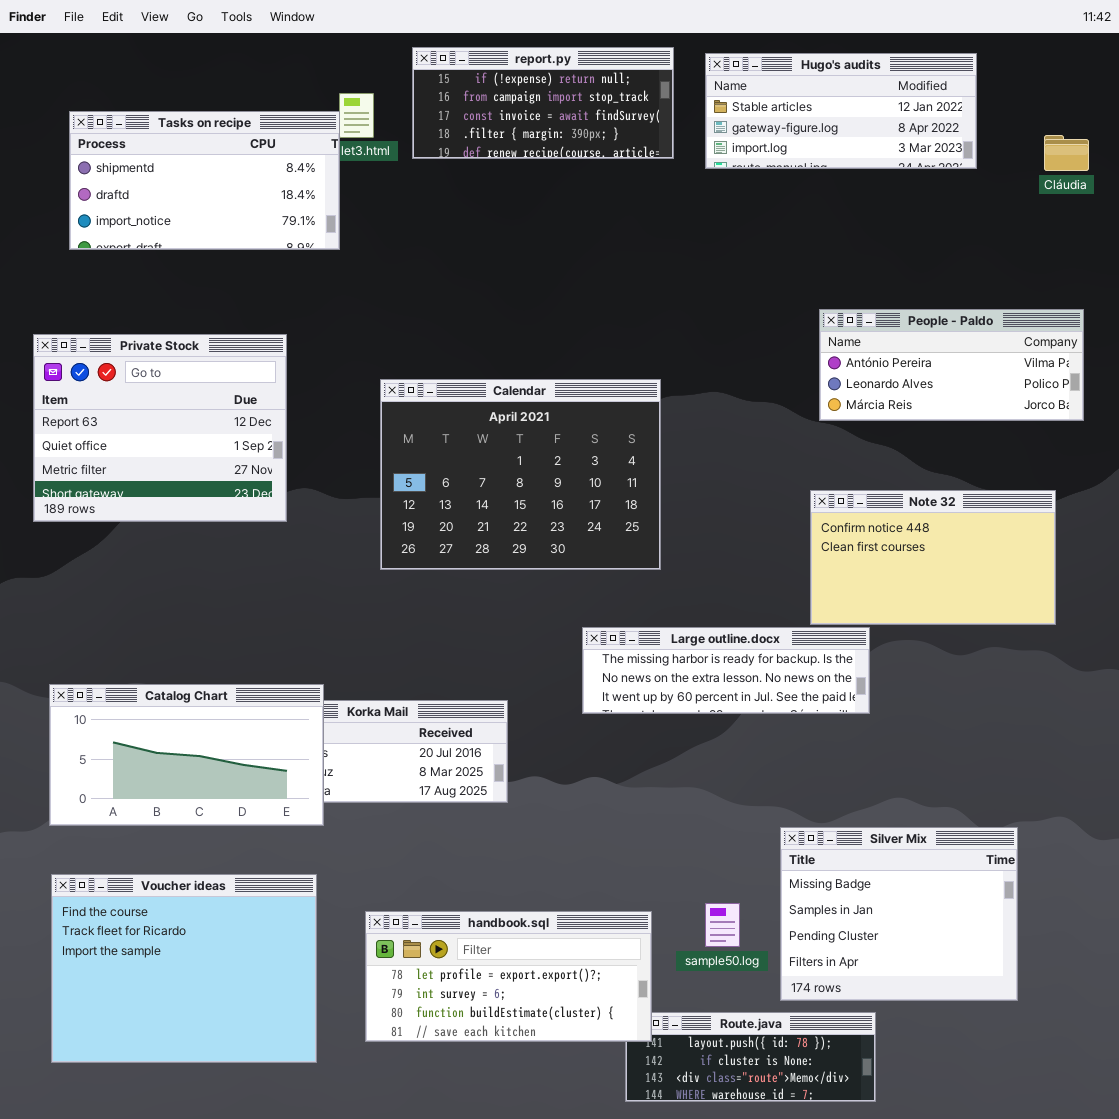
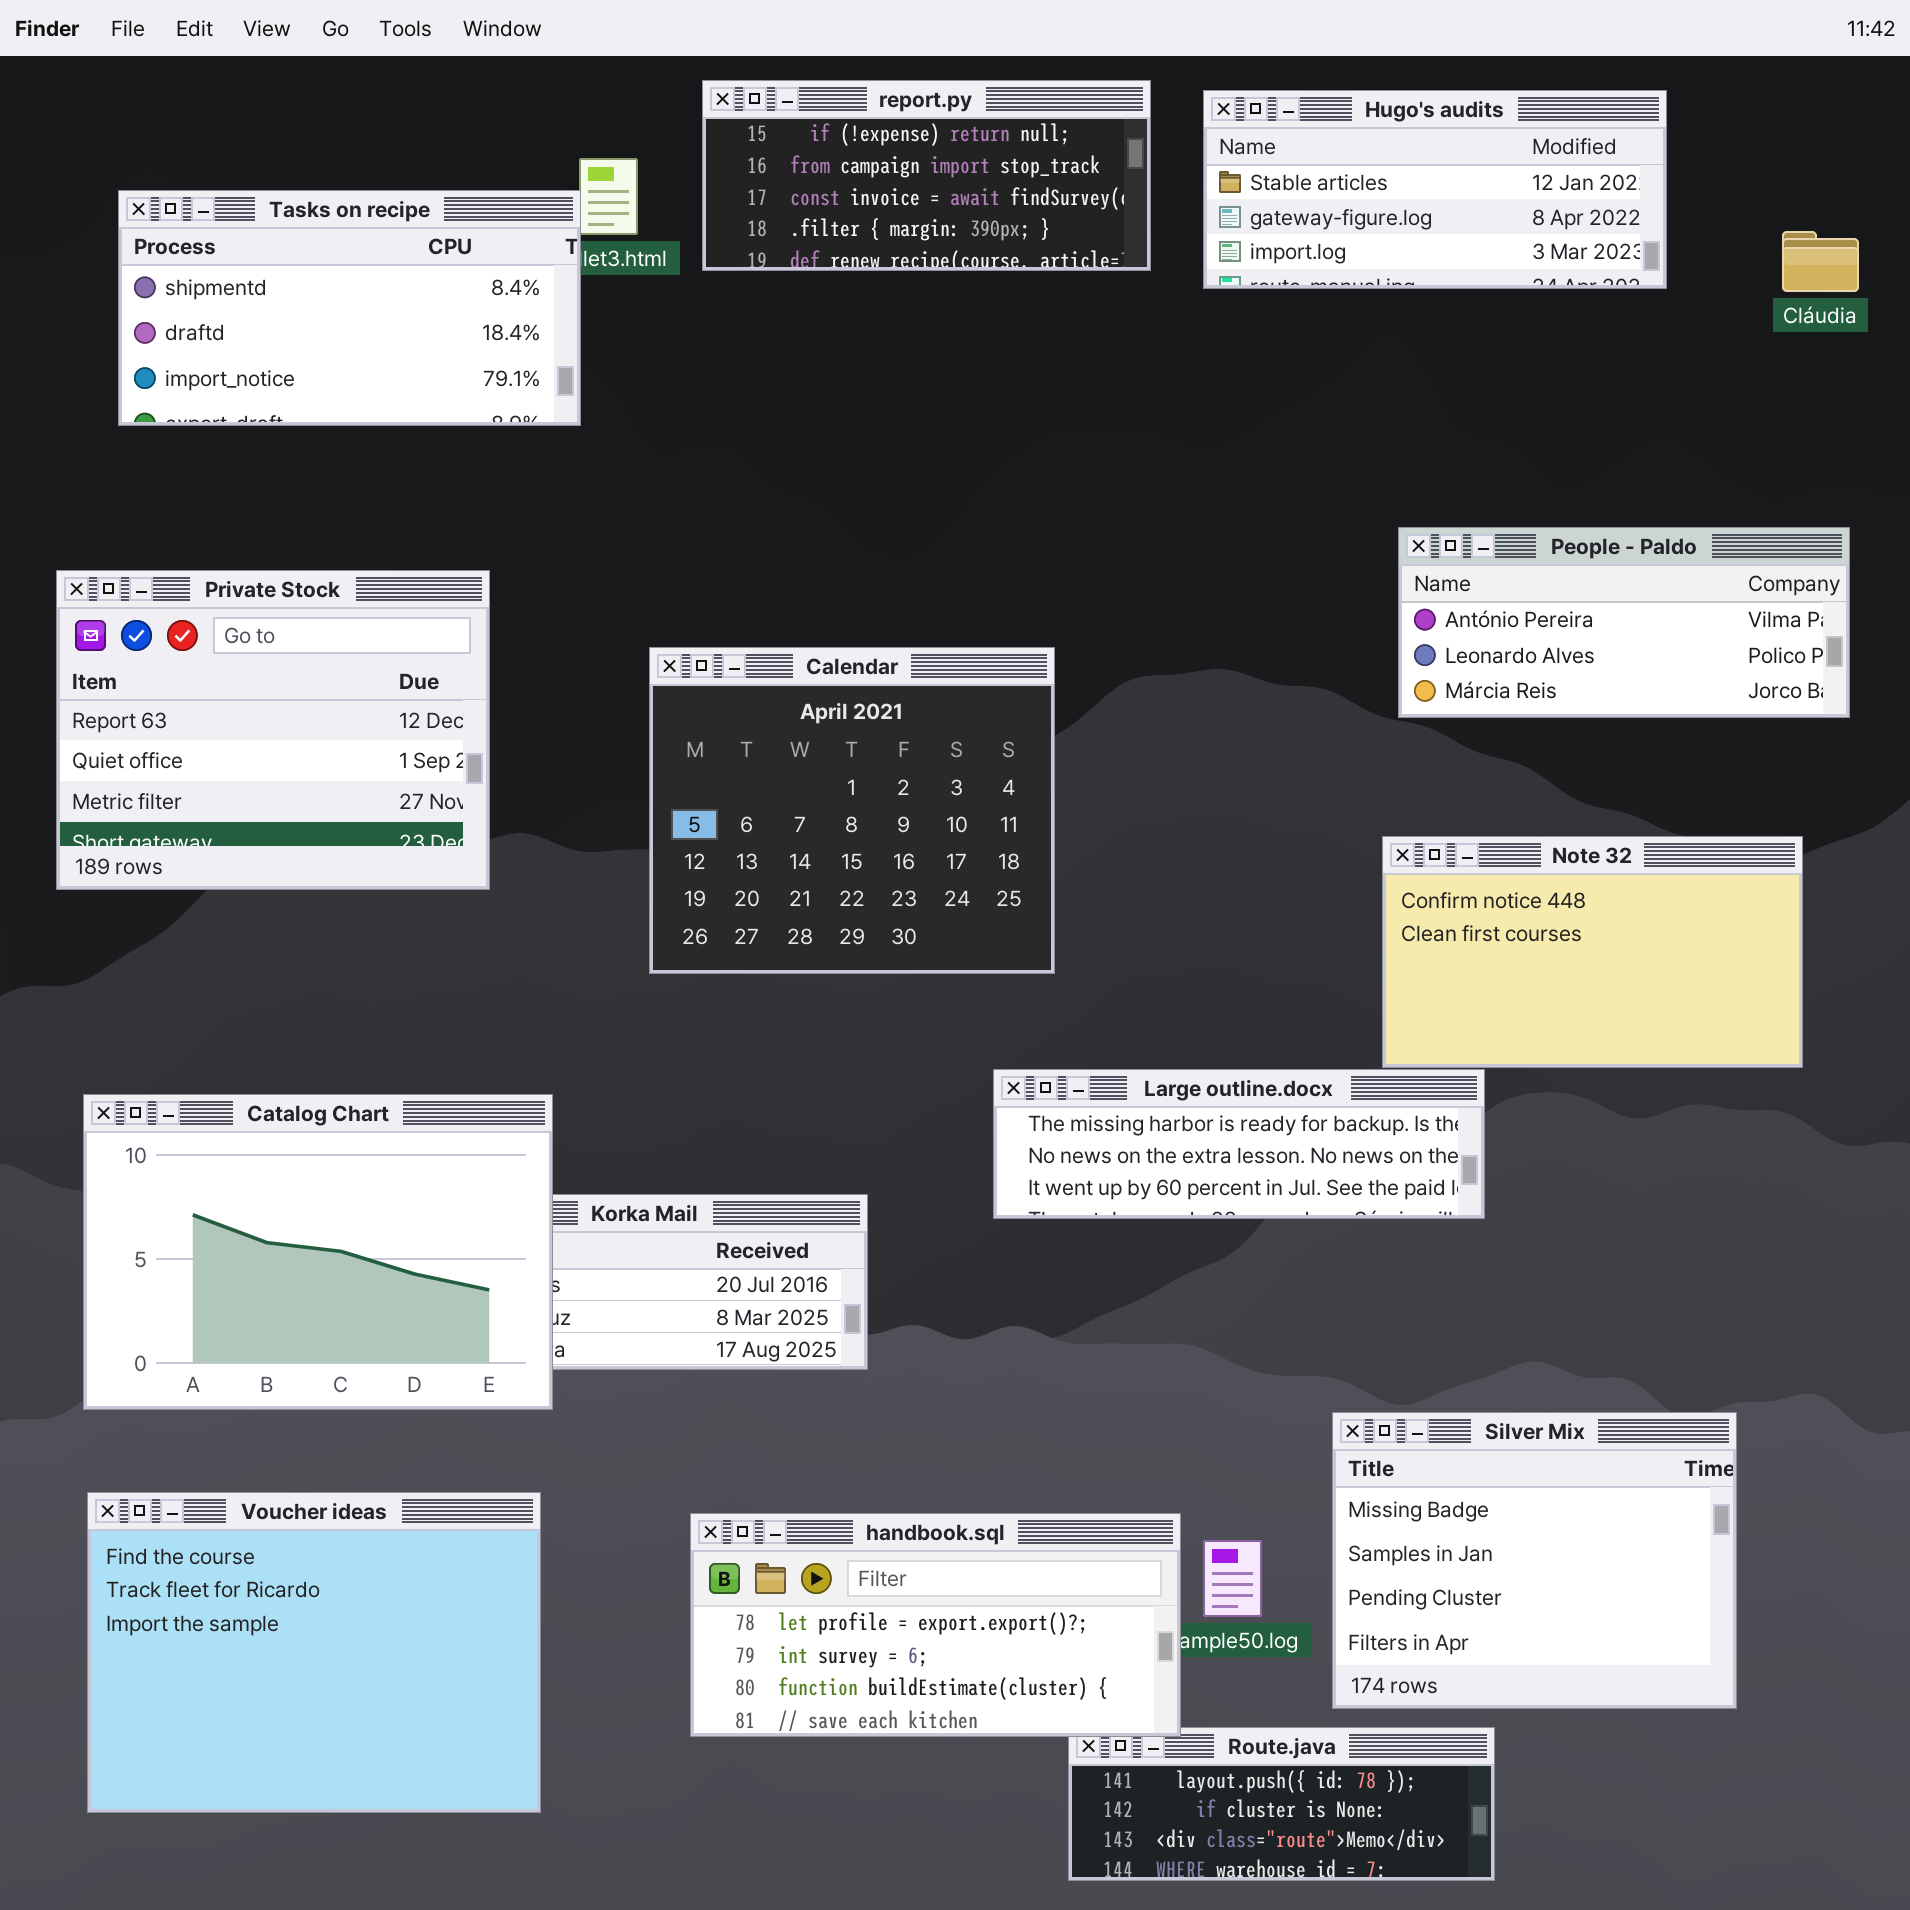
Calendar: [380,379,661,570] -> [649,647,1055,974], resized
Catalog Chart: [49,684,324,826] -> [83,1094,553,1410], resized
handbook.sql: [365,911,652,1042] -> [690,1513,1181,1737], moved

